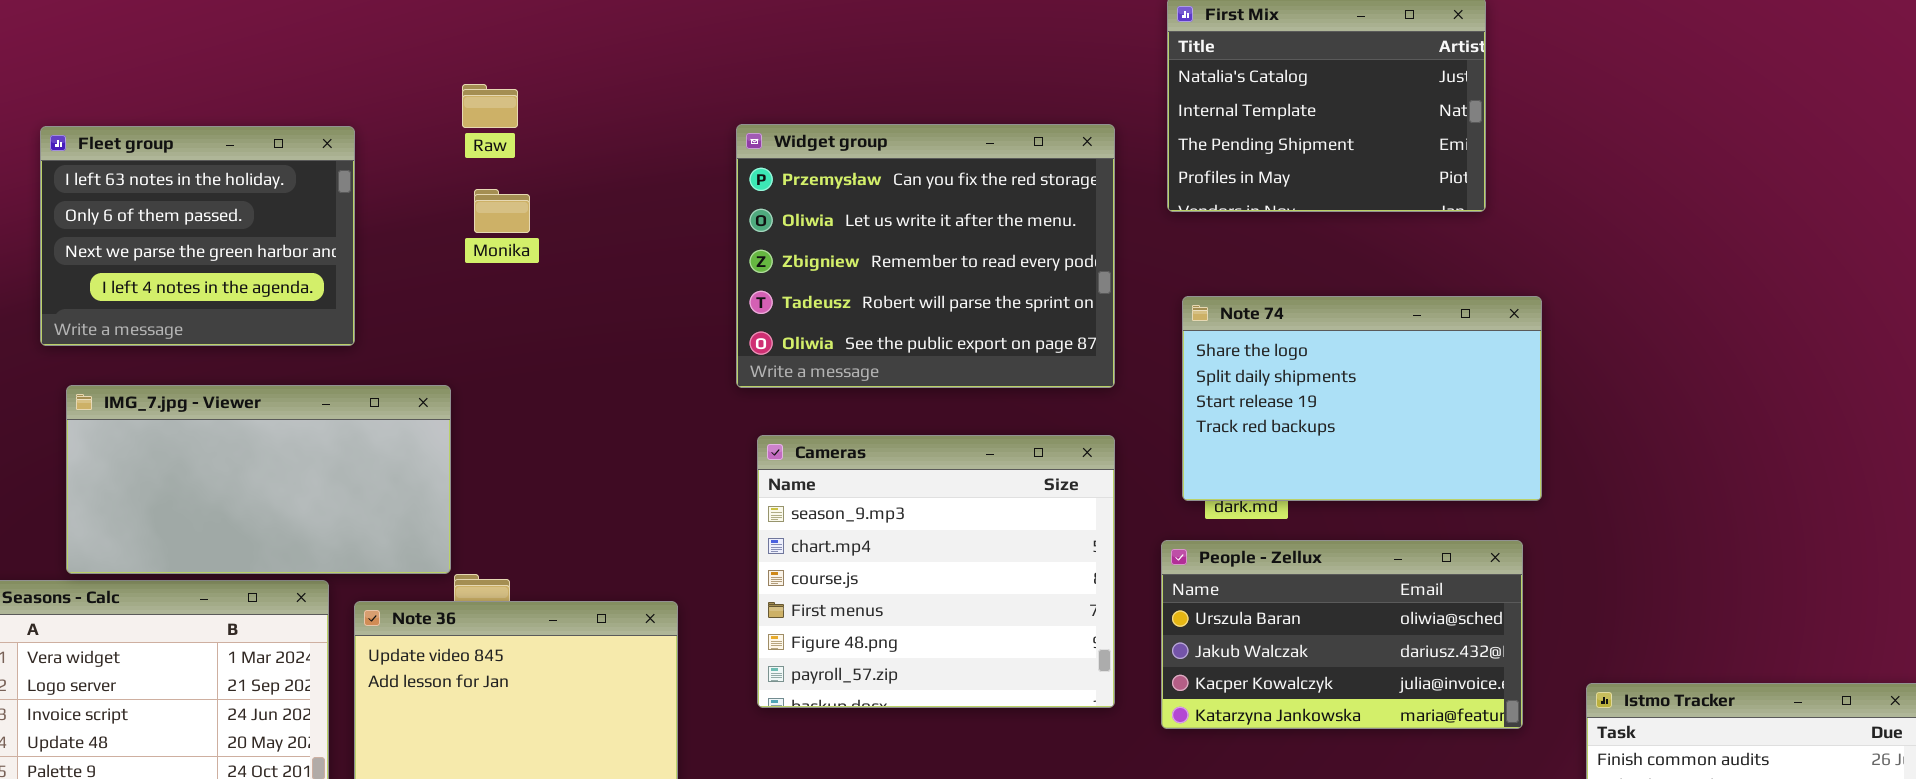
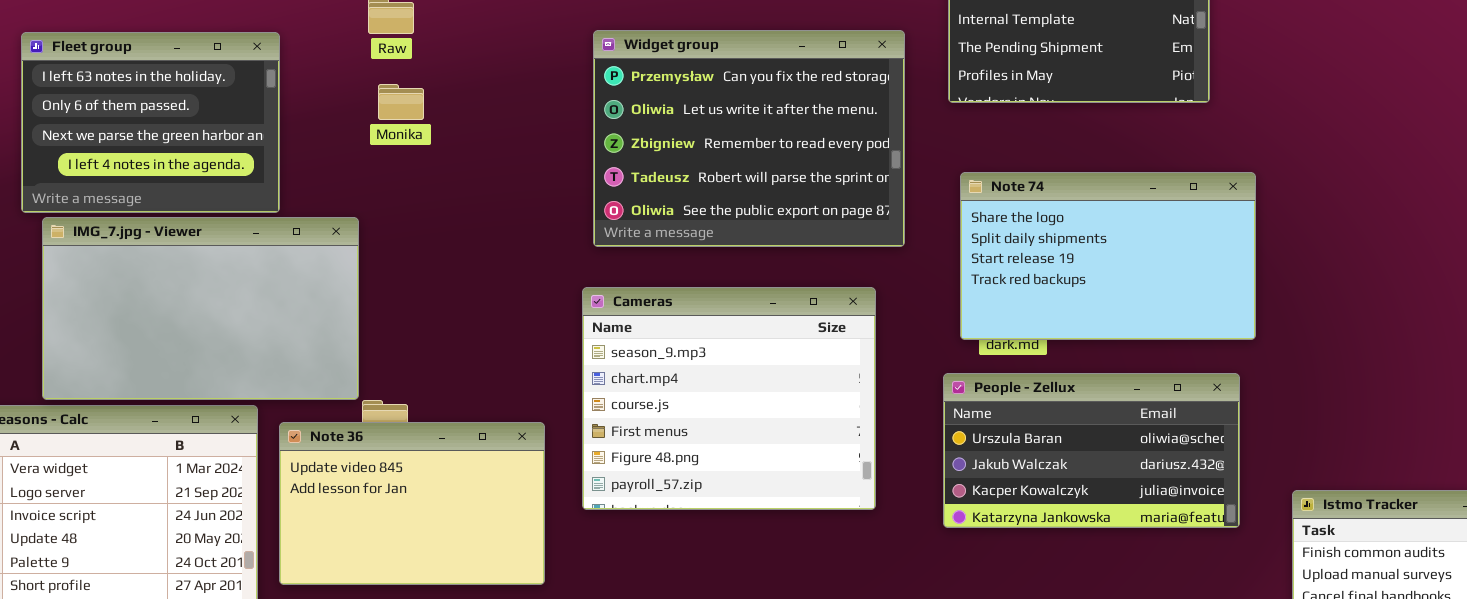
IMG_7.jpg - Viewer: [66,385,451,574] -> [42,217,359,400], resized
Cameras: [757,435,1115,708] -> [582,287,876,510], moved

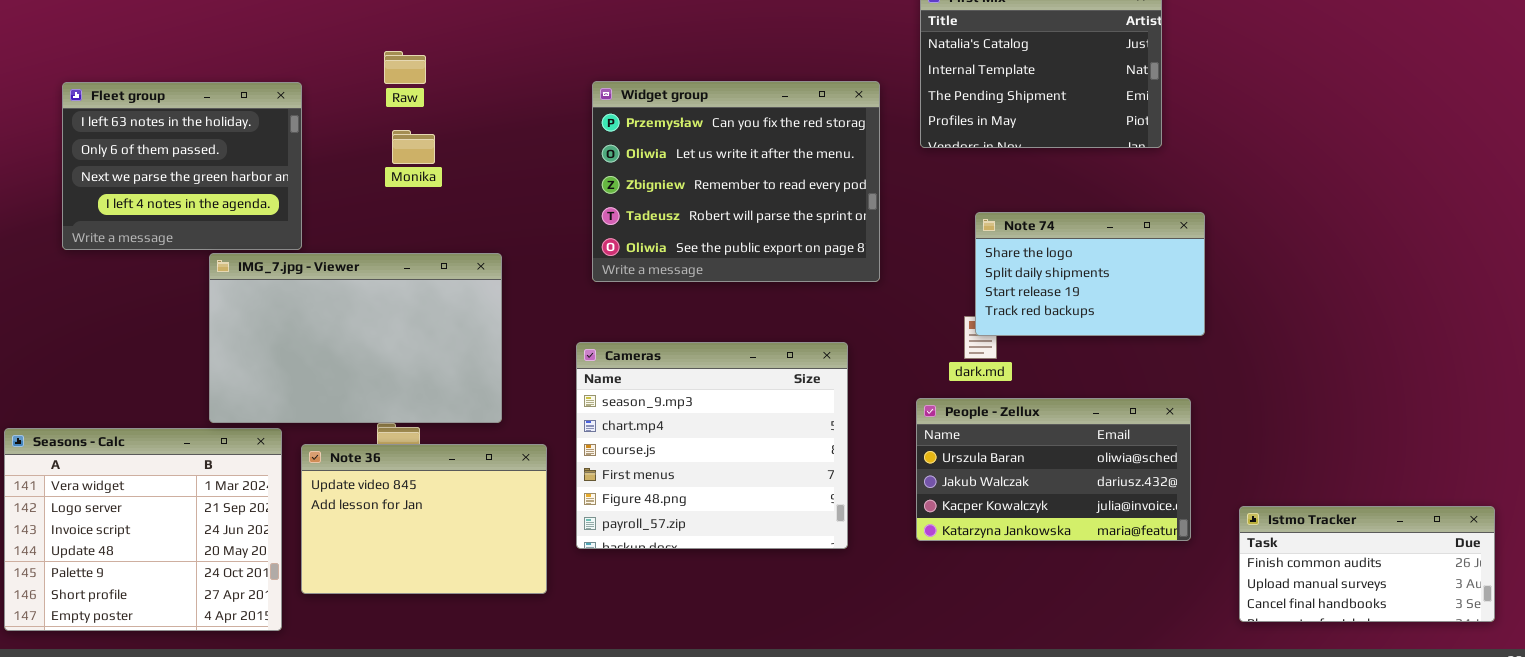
Note 74: [960,172,1256,340] -> [975,212,1205,336], resized
IMG_7.jpg - Viewer: [42,217,359,400] -> [209,253,502,423], moved
Cameras: [582,287,876,510] -> [576,342,848,549], moved

